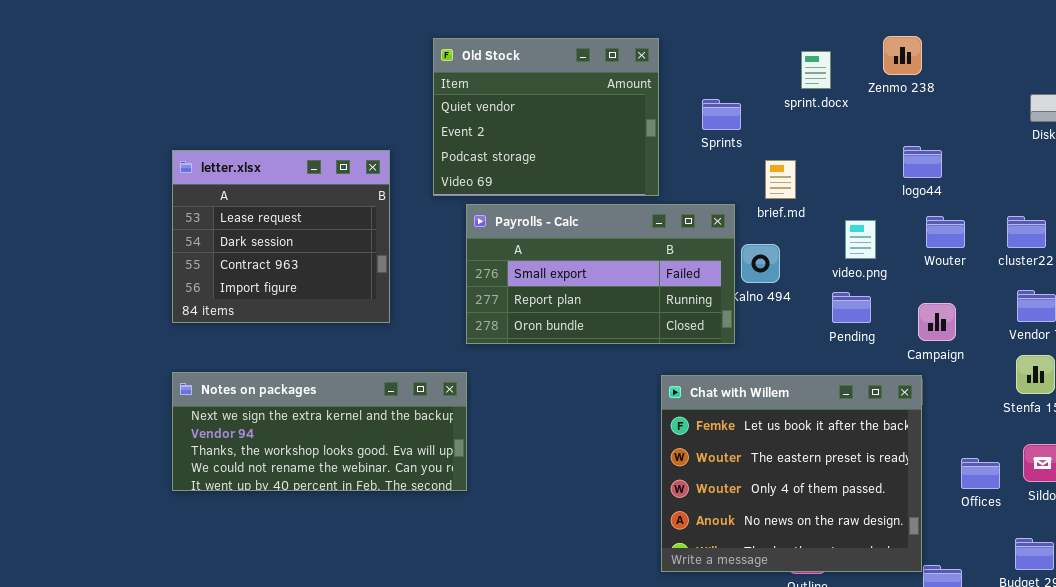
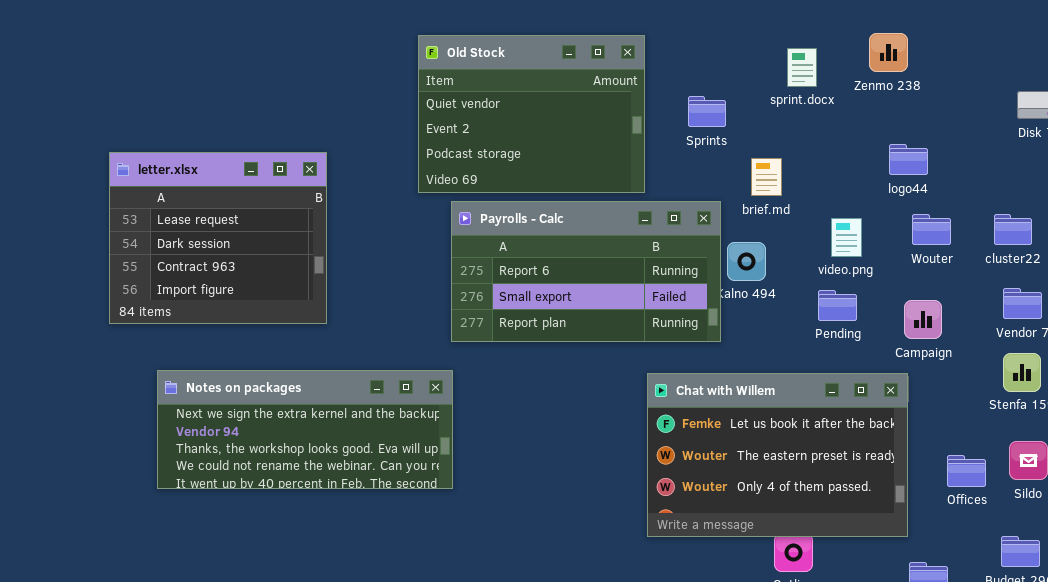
letter.xlsx: [172,150,390,323] -> [109,152,327,324], moved
Payrolls - Calc: [466,204,735,344] -> [451,201,721,342], scrolled up 1 row
Chat with Willem: [661,375,922,572] -> [647,373,908,537], resized

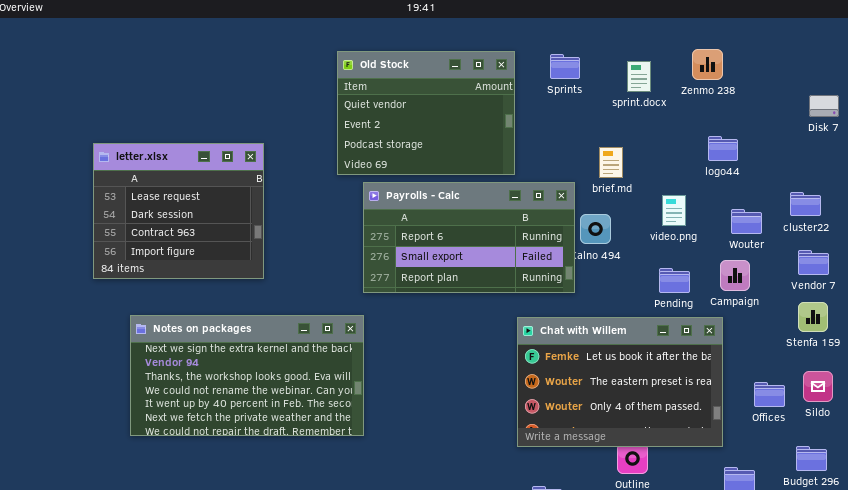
Sprints: [688,96,726,127] -> [550,54,580,79], moved
Wouter: [912,214,951,245] -> [731,209,762,234], moved
Pending: [818,290,857,321] -> [659,268,690,293], moved
Notes on packages: [157,370,453,489] -> [130,315,364,436], resized

